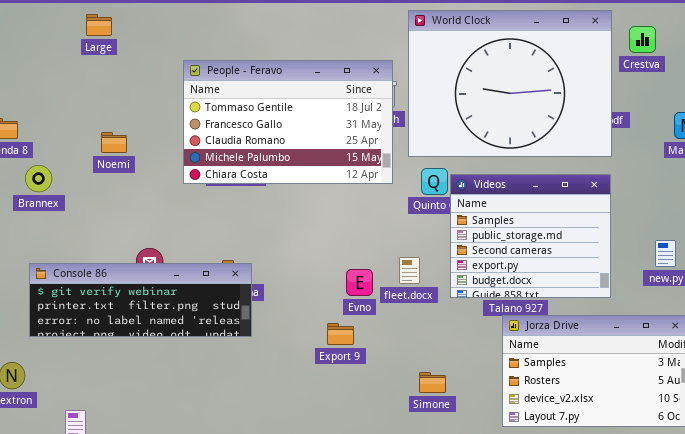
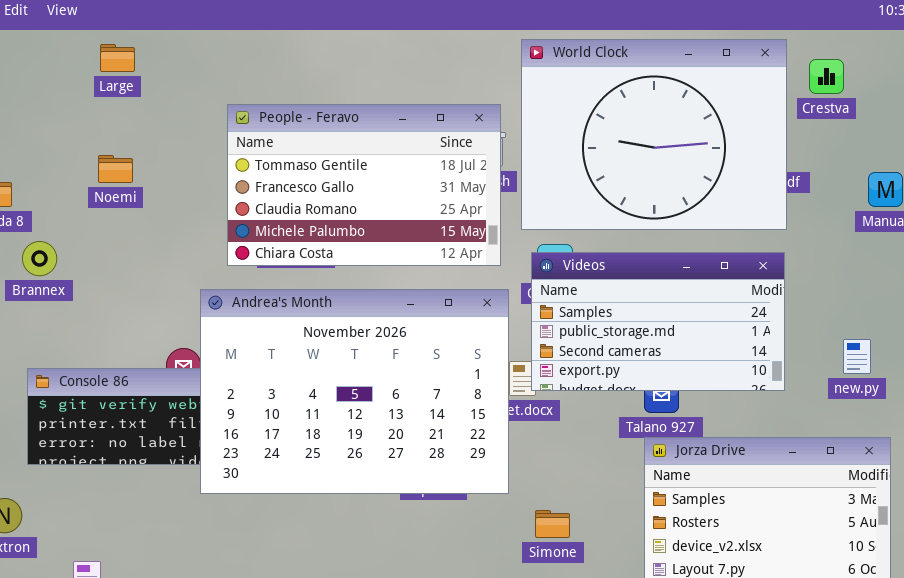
Noemi: [101,132,127,153] -> [98,155,133,183], moved
Videos: [450,174,611,298] -> [531,252,785,391], resized
Andrea's Month: none -> [200,289,509,494], opened

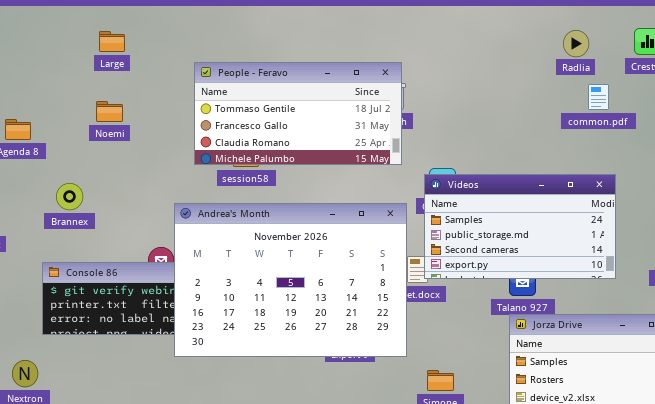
World Clock: [521,39,787,230] -> none, closed
Large: [100,44,135,72] -> [99,31,125,52], moved
People - Feravo: [227,104,501,266] -> [194,62,402,165], resized
Brannex: [22,241,57,276] -> [56,183,83,210], moved

